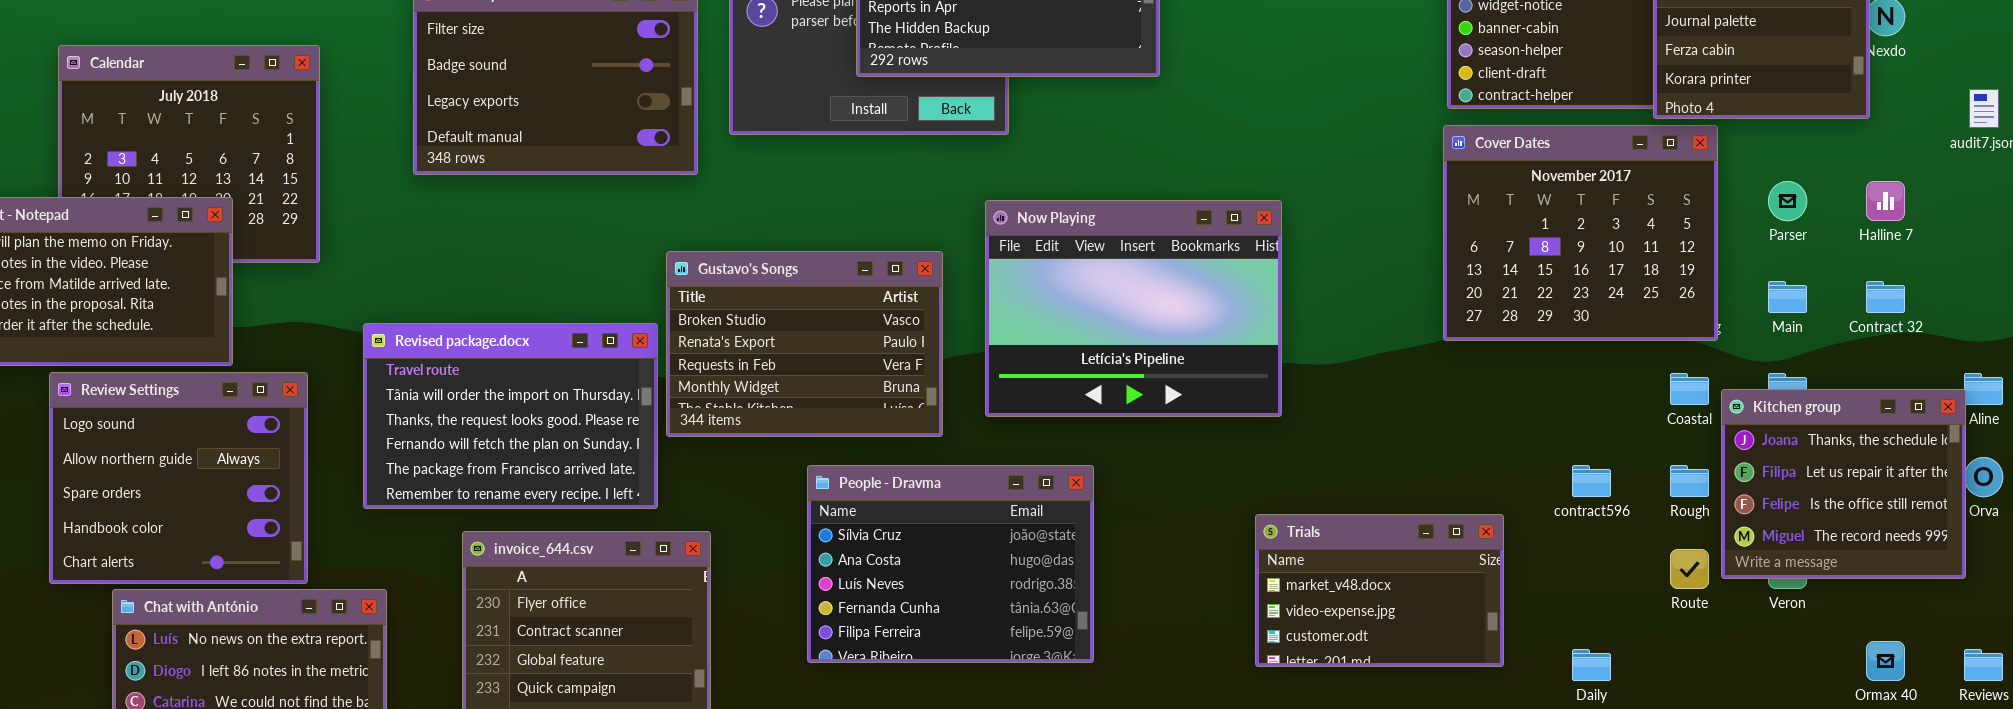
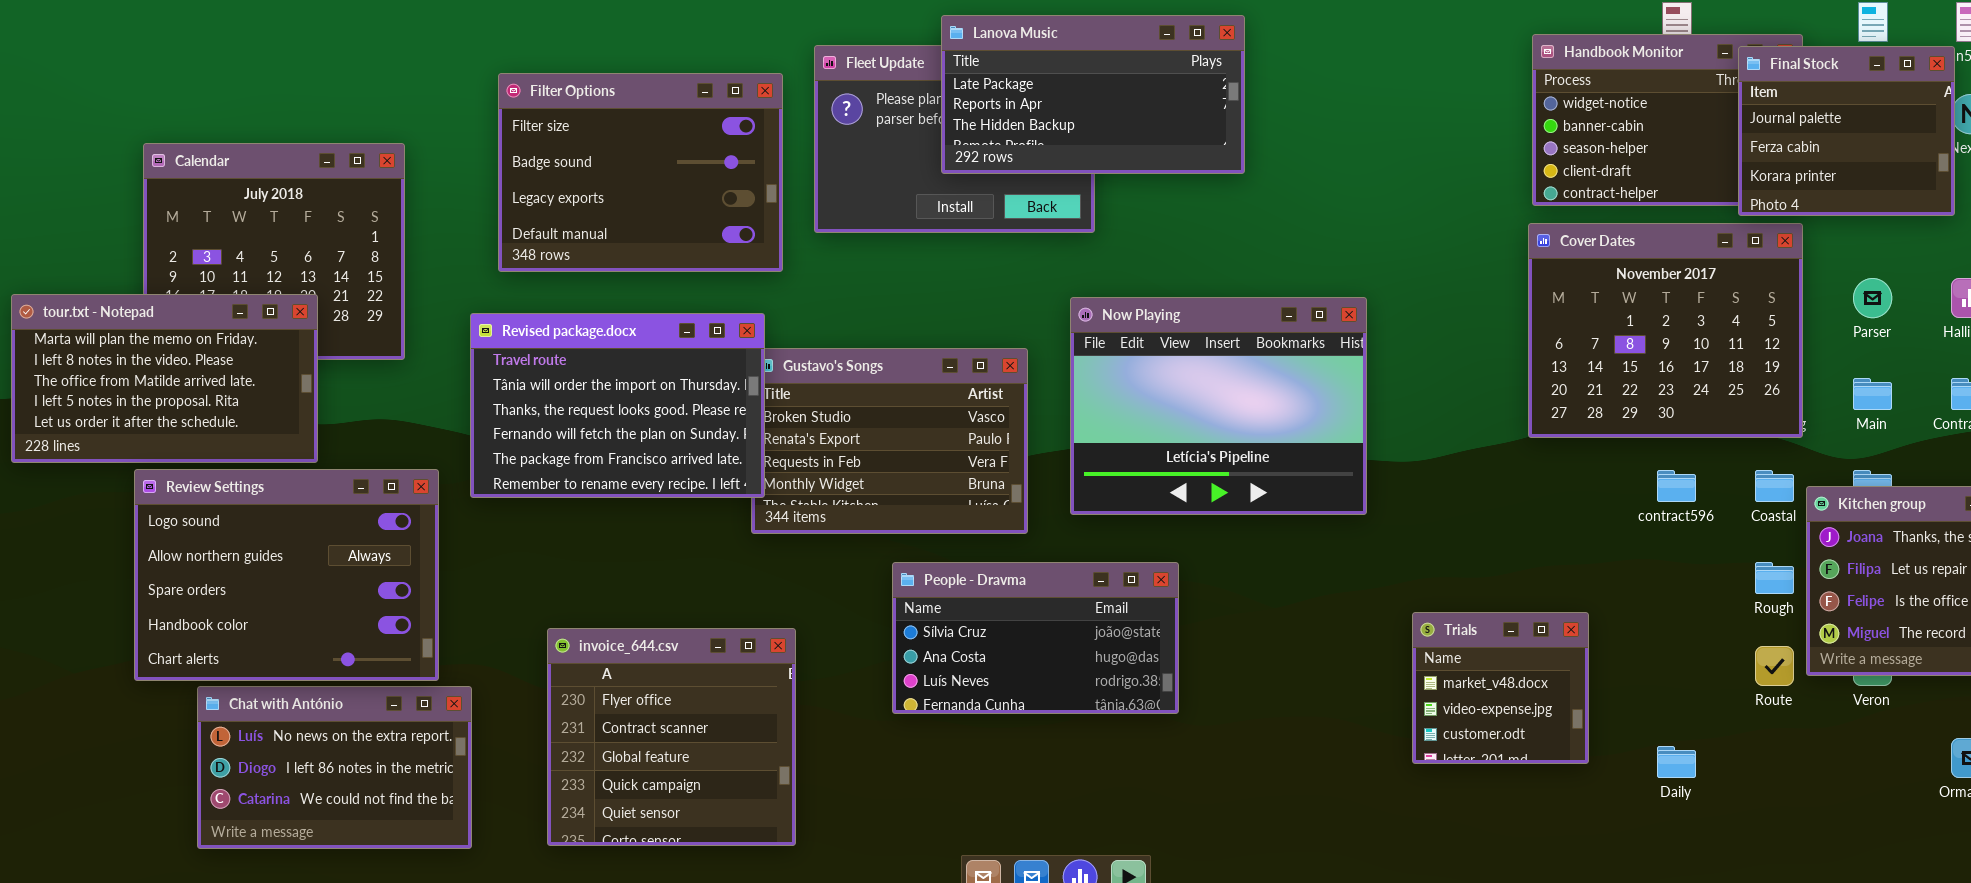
Revised package.docx: [363,323,658,509] -> [470,313,765,498], moved
Review Settings: [49,372,308,584] -> [134,469,439,681], resized
People - Dravma: [807,465,1094,663] -> [892,562,1179,714], resized
contract596: [1572,465,1611,497] -> [1657,470,1696,502], moved
Trials: [1255,514,1504,667] -> [1412,612,1589,764], resized

